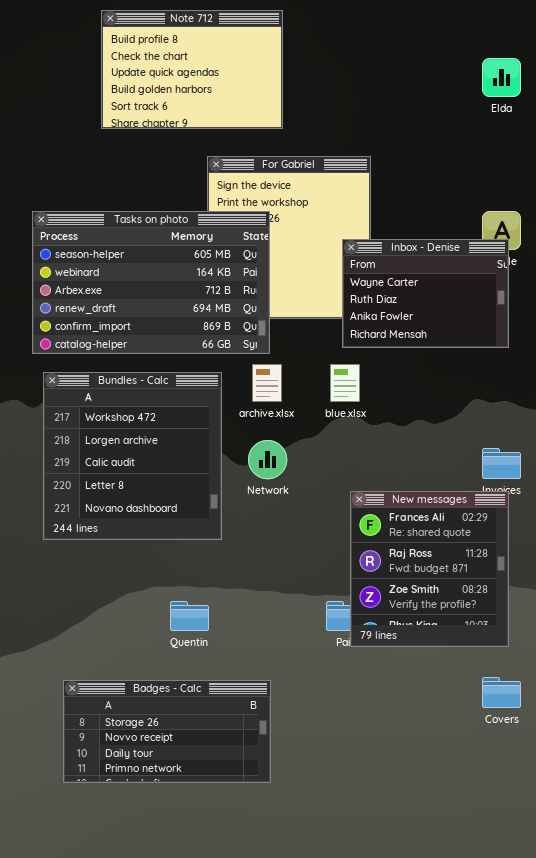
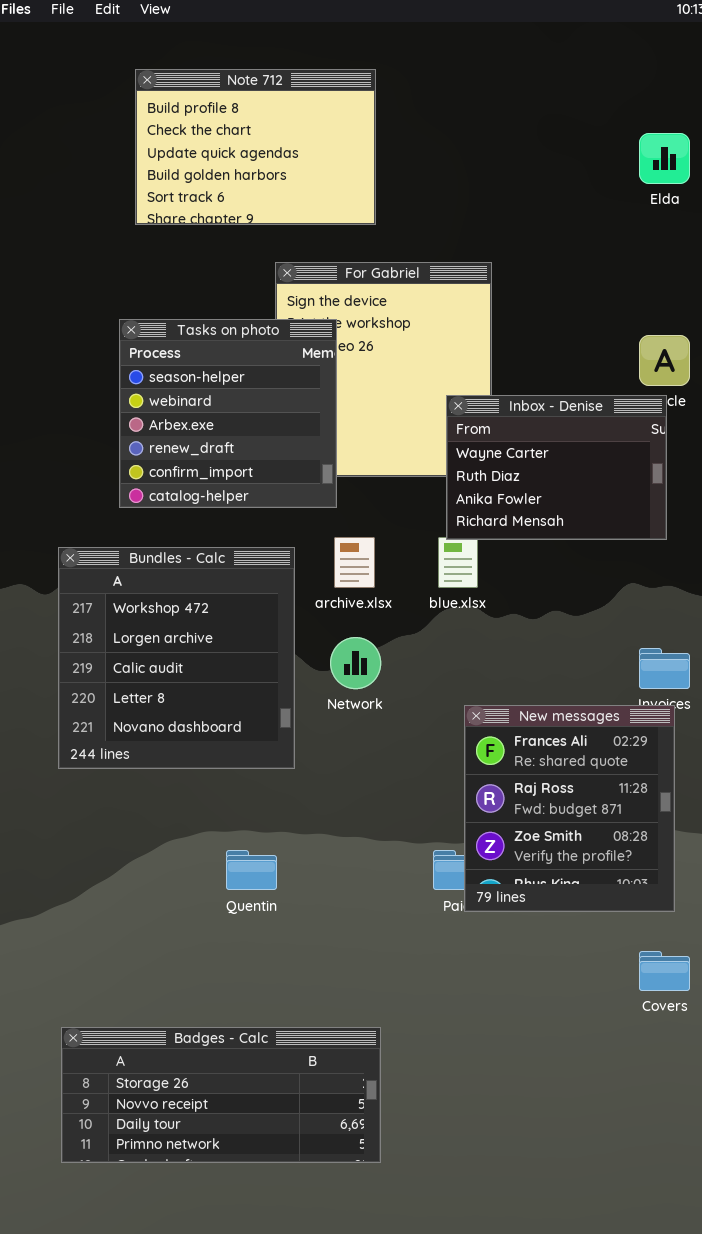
Tasks on photo: [32,211,270,354] -> [119,319,337,508], moved, resized
Inbox - Denise: [342,239,509,348] -> [446,395,667,540], moved
Badges - Calc: [63,680,271,783] -> [61,1027,381,1163], moved, resized

